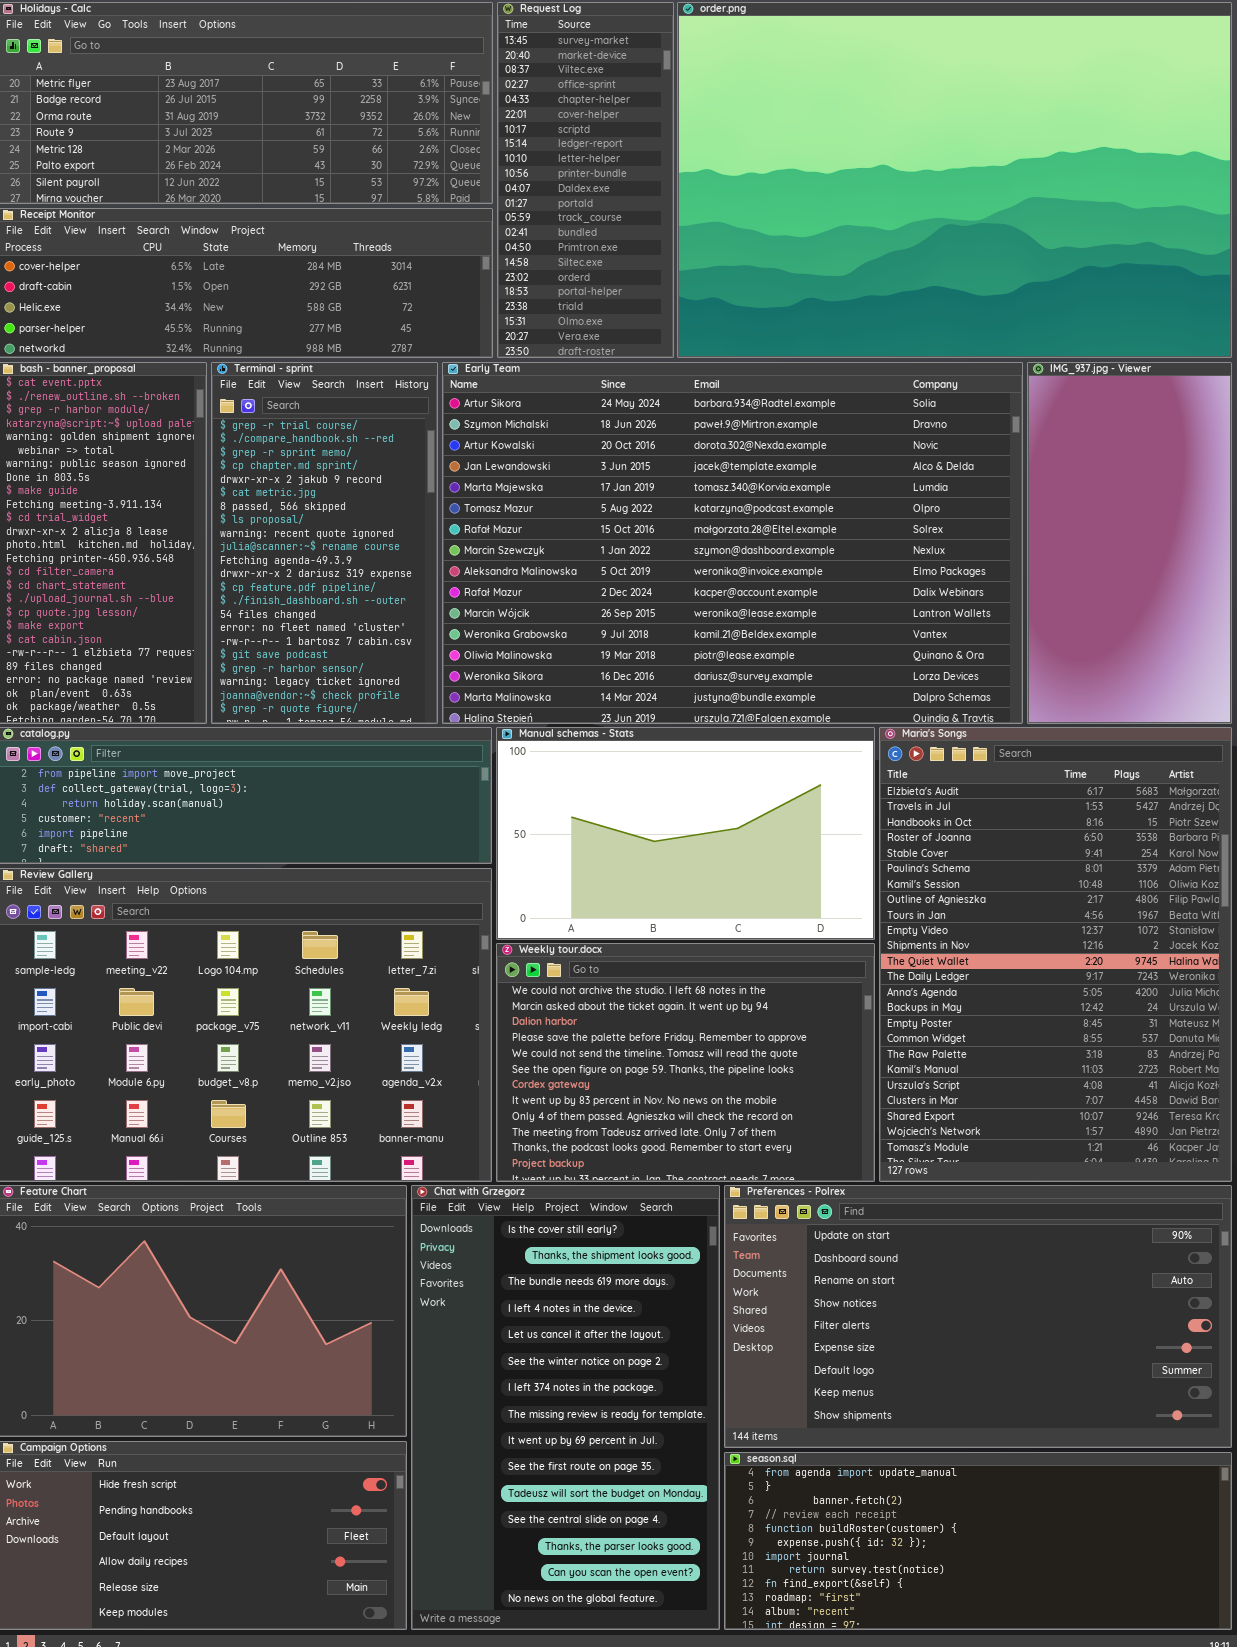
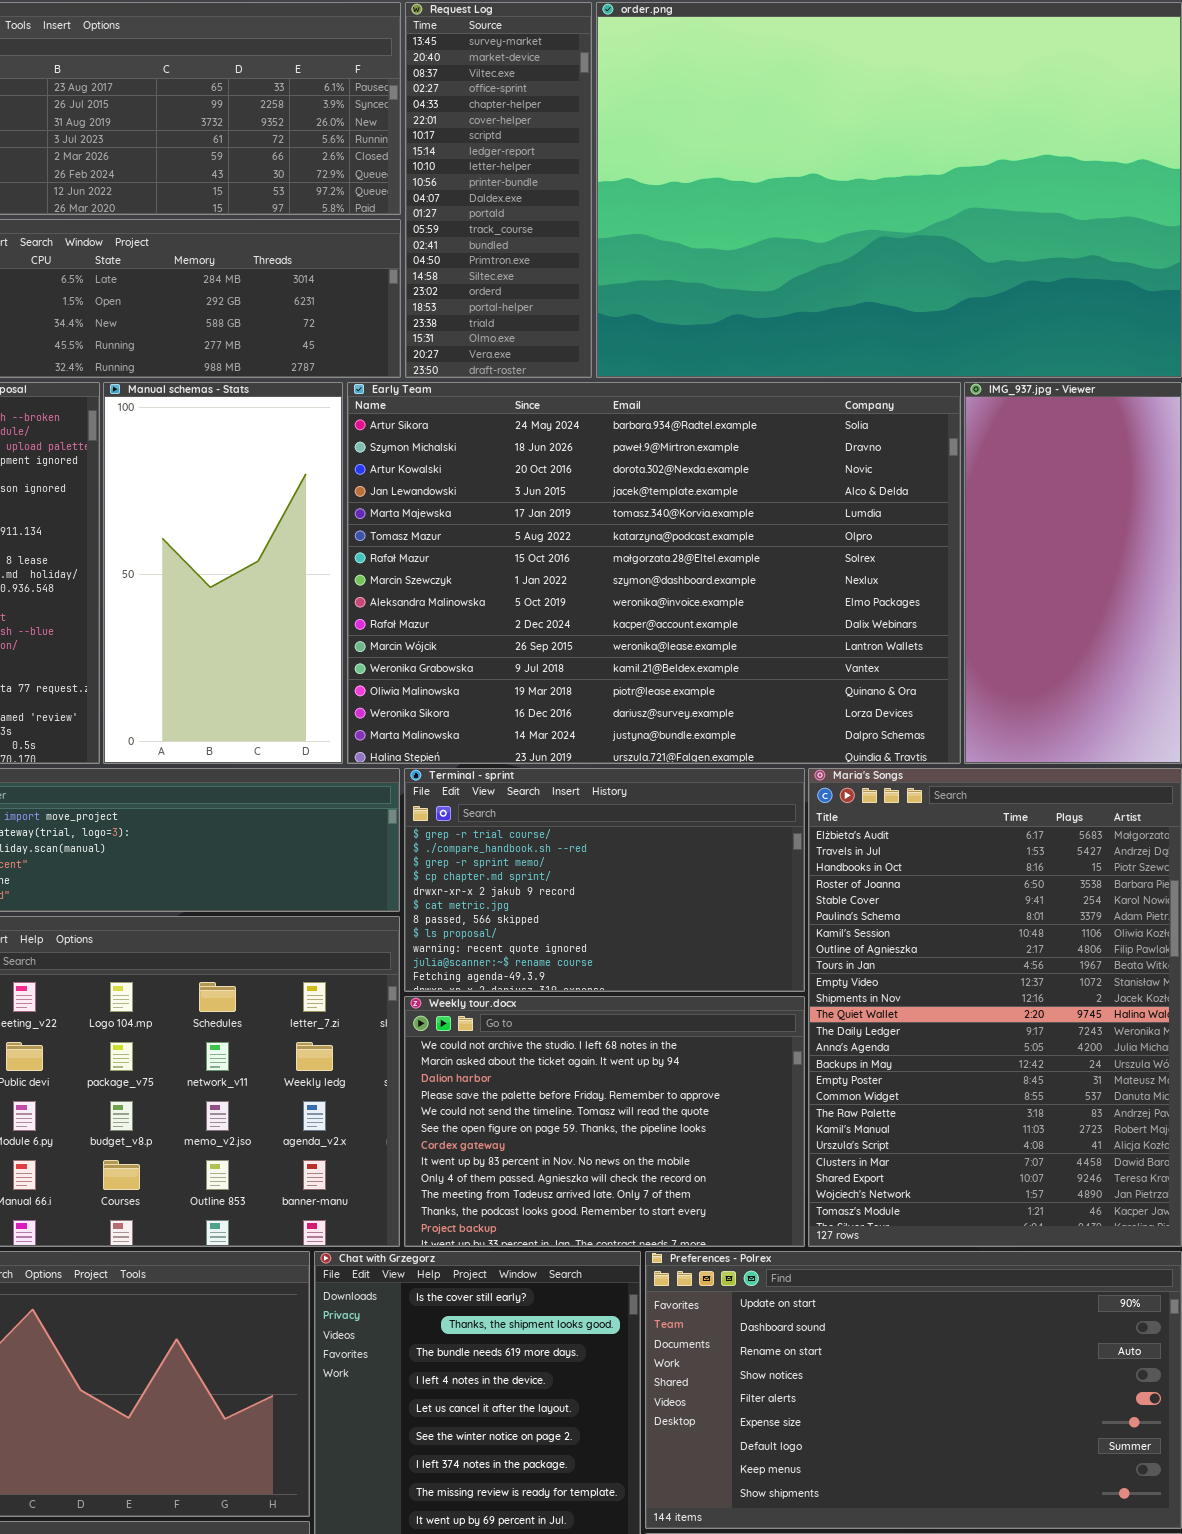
Terminal - sprint: [211,362,438,724] -> [404,768,805,992], moved, resized
Manual schemas - Stats: [496,727,875,940] -> [103,382,343,764], moved, resized

